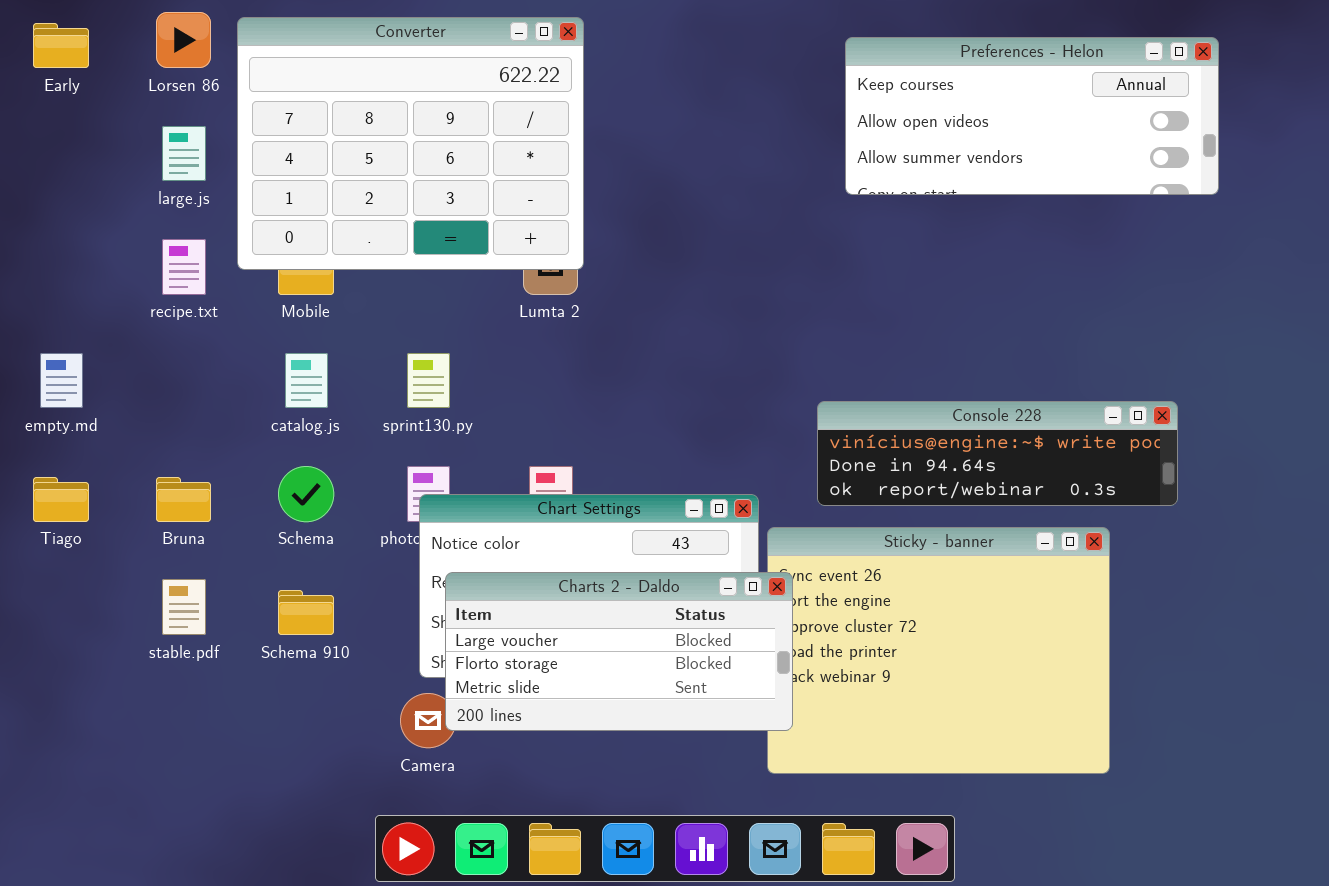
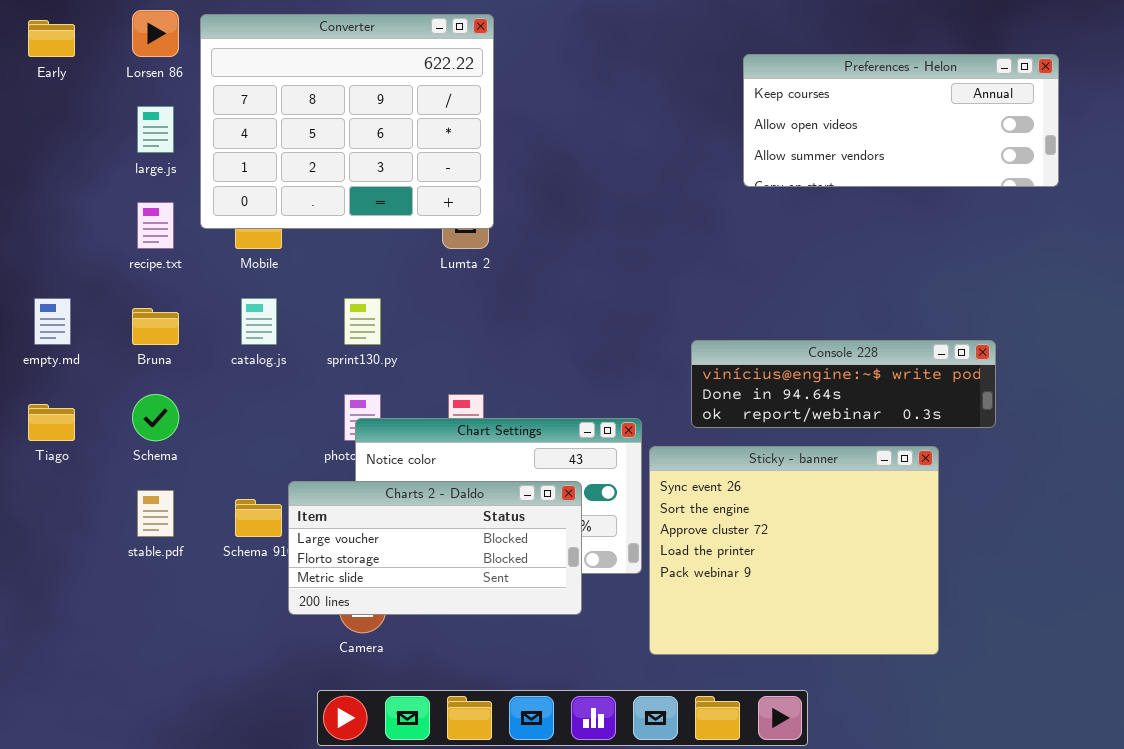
Preferences - Helon: [845,37,1219,195] -> [743,54,1059,187], moved
Schema: [278,466,334,522] -> [132,394,179,441], moved
Bruna: [156,477,211,522] -> [132,308,179,345], moved
Charts 2 - Daldo: [445,572,793,731] -> [288,481,582,615], moved

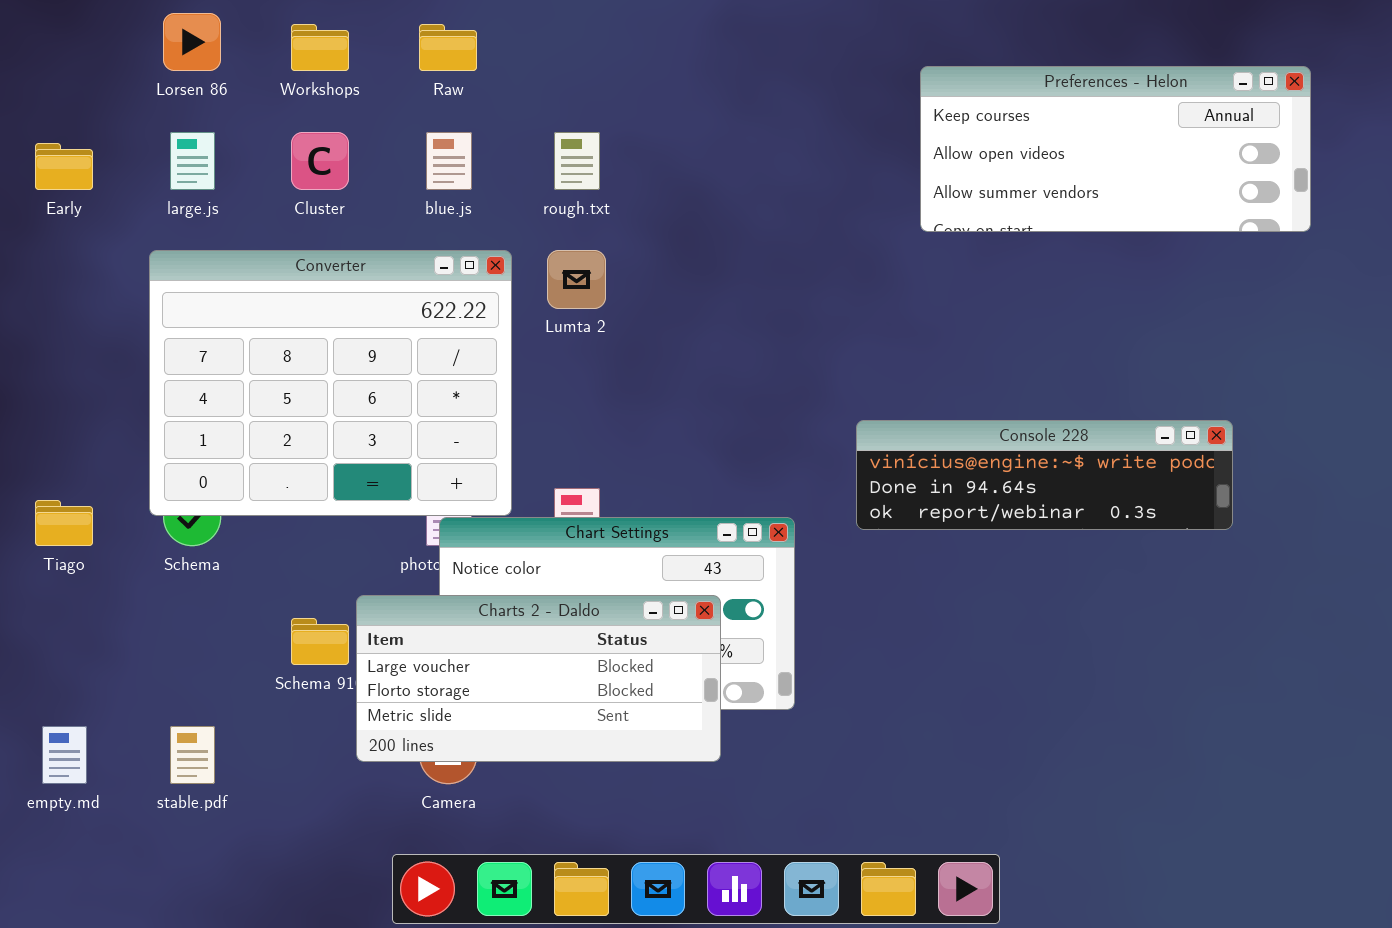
Converter: [200,14,494,229] -> [149,250,512,516], moved
Early: [28,20,75,57] -> [35,143,93,190], moved
empty.md: [34,298,71,345] -> [42,726,87,784], moved
Sticky - banner: [649,446,939,655] -> none, closed
stable.pdf: [137,490,174,537] -> [170,726,215,784], moved

